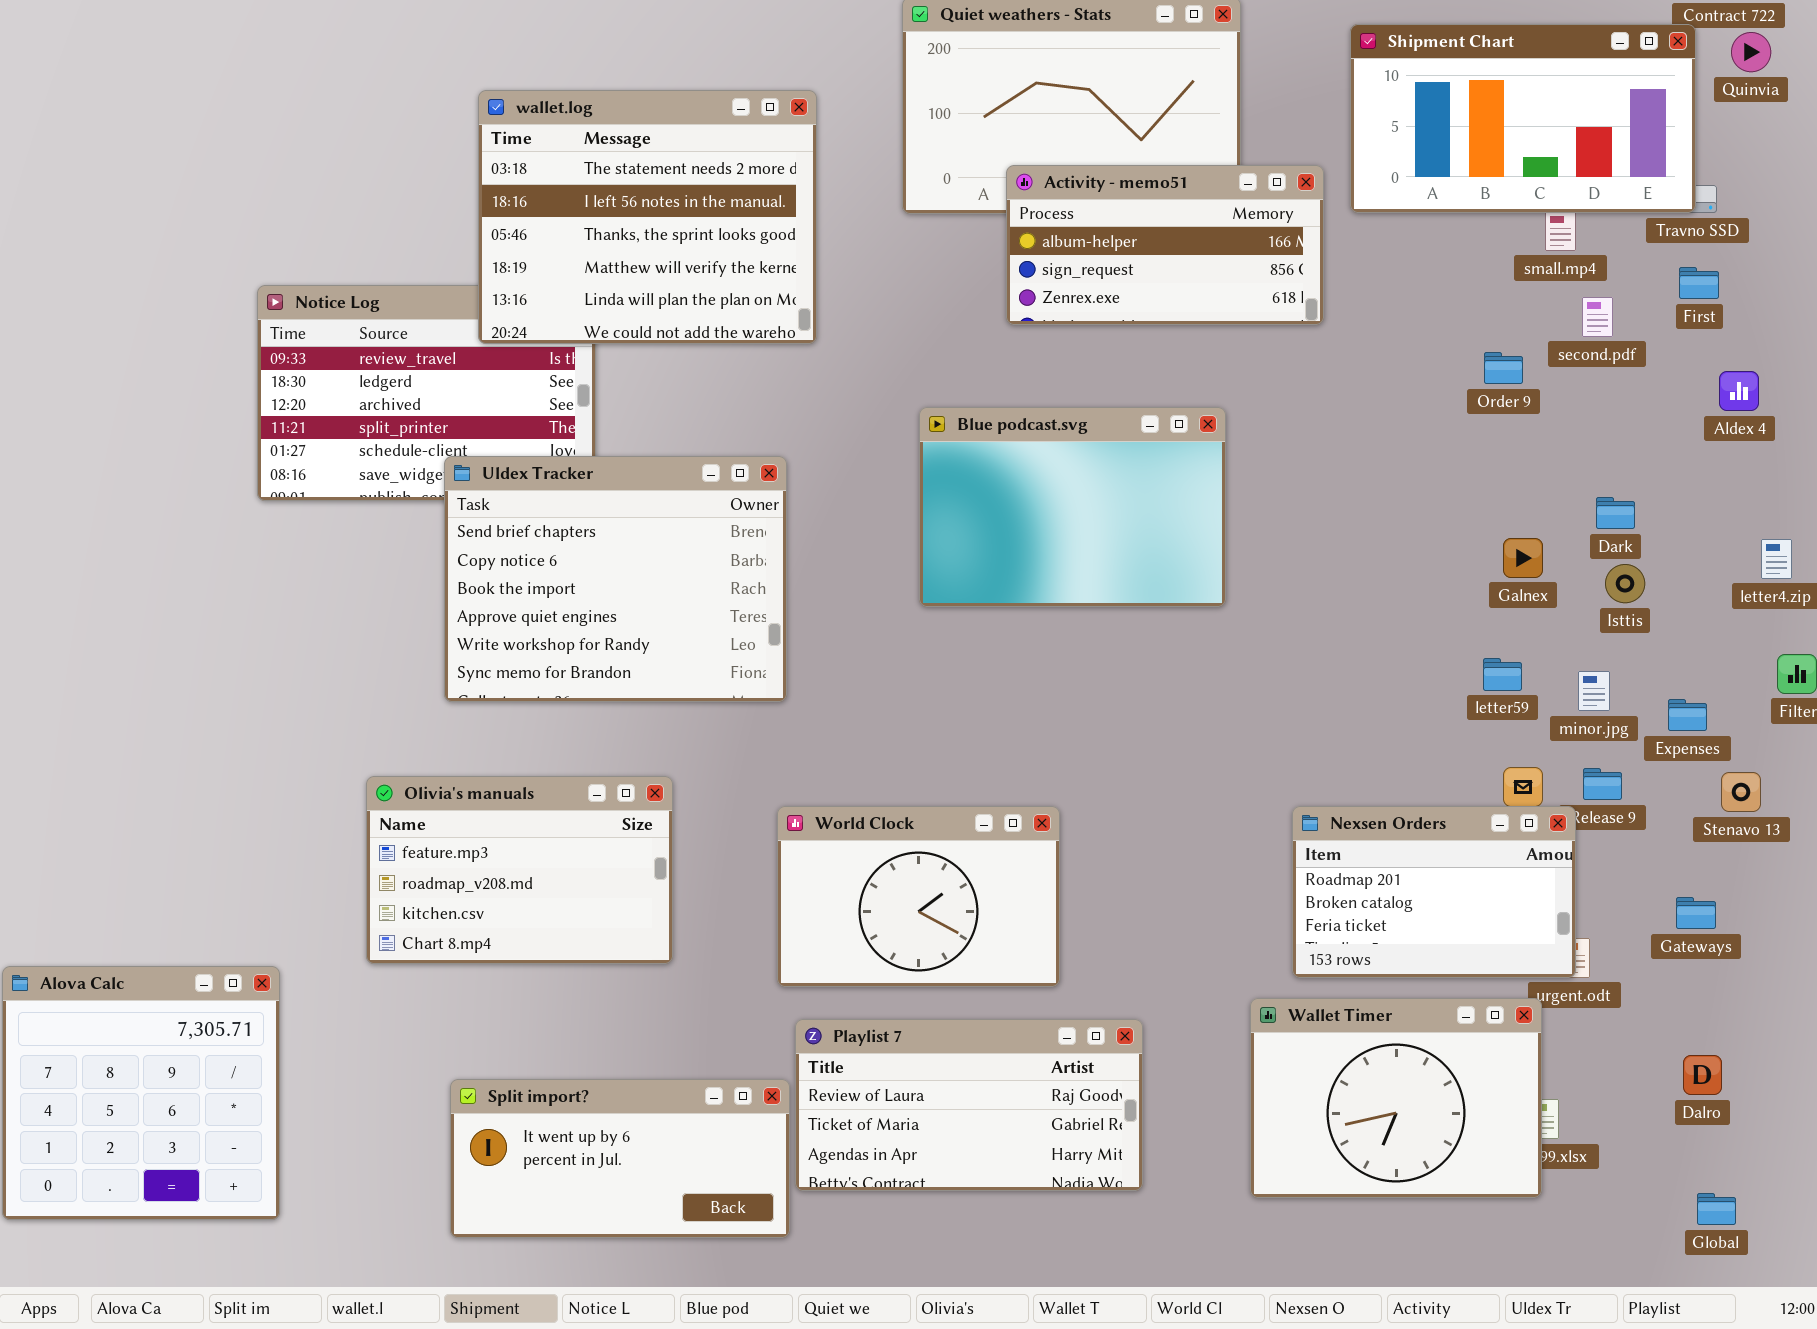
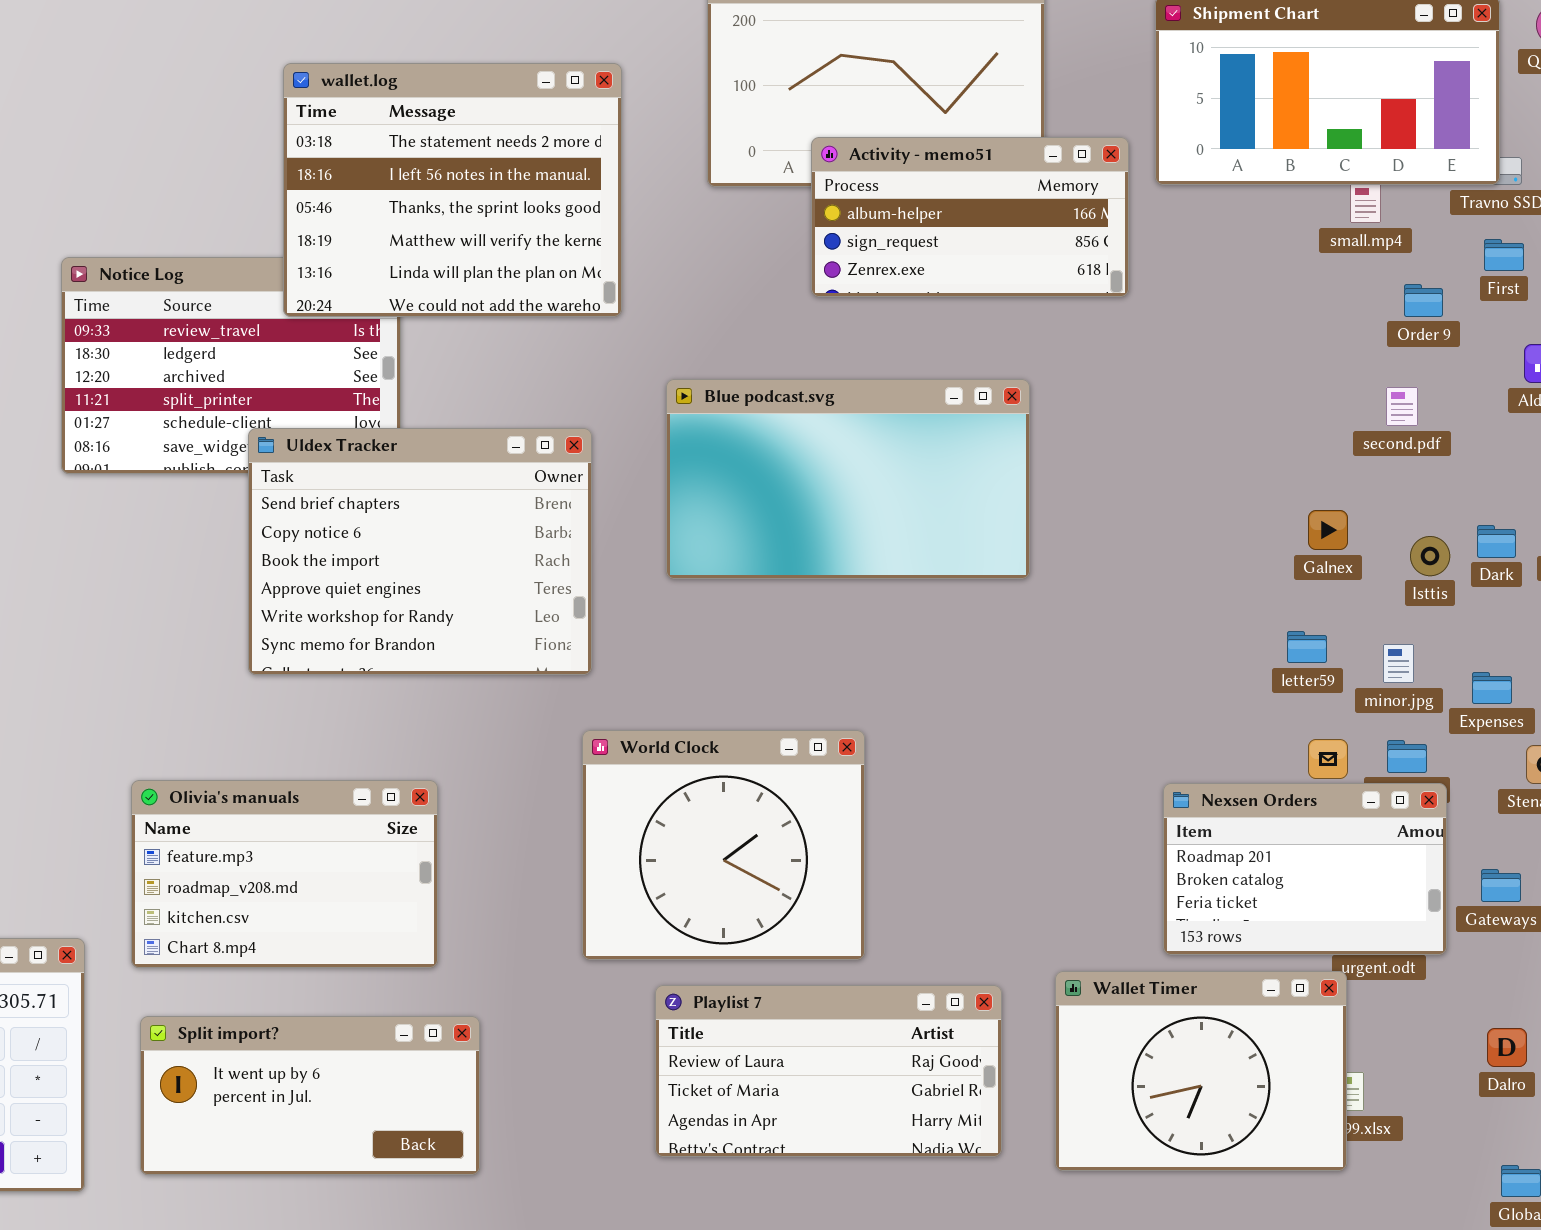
second.pdf: [1582,297,1613,337] -> [1386,387,1418,426], moved
Order 9: [1484,352,1523,384] -> [1404,284,1443,317], moved
Blue podcast.svg: [919,407,1226,607] -> [666,379,1030,579], resized
Dark: [1596,497,1635,529] -> [1477,525,1516,558], moved
Olivia's manuals: [366,776,673,964] -> [131,780,438,968], moved
World Clock: [777,806,1060,987] -> [582,730,865,960], resized
Nexsen Orders: [1292,806,1576,978] -> [1163,783,1447,955], moved
Playlist 7: [795,1019,1143,1191] -> [655,985,1002,1157], moved
Split import?: [450,1079,790,1238] -> [140,1016,480,1175], moved

